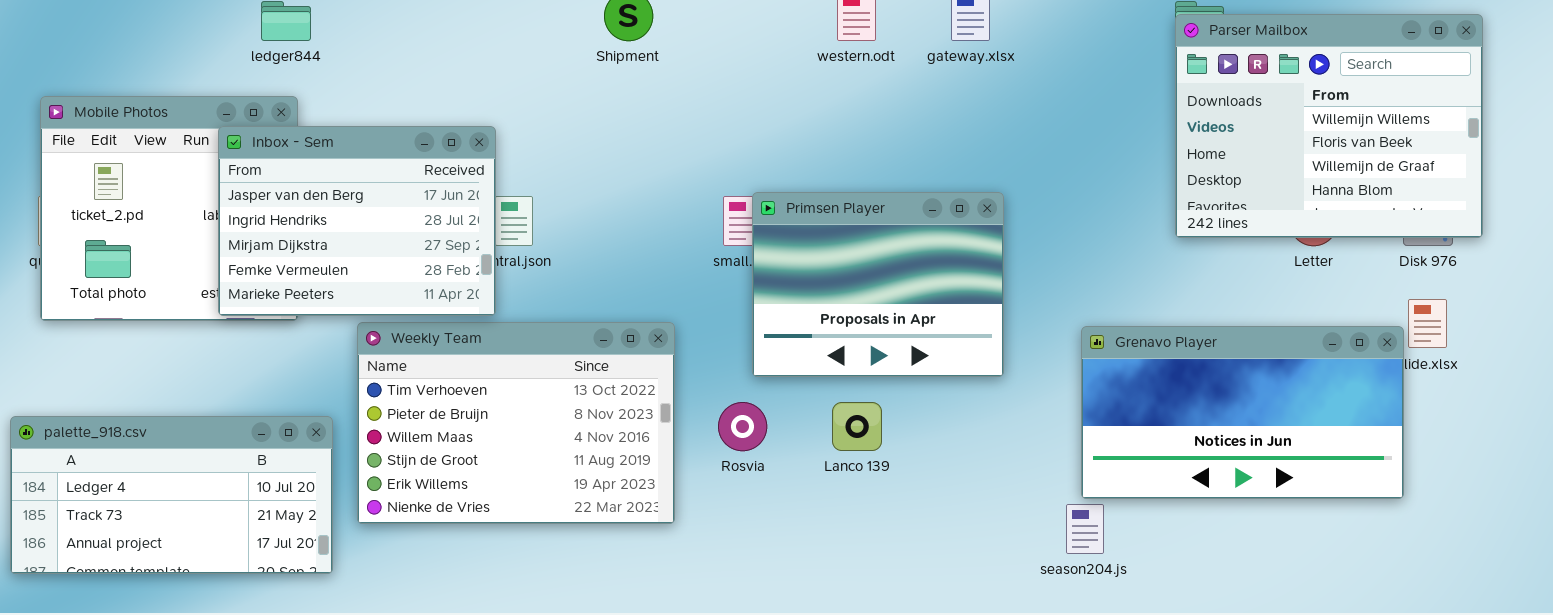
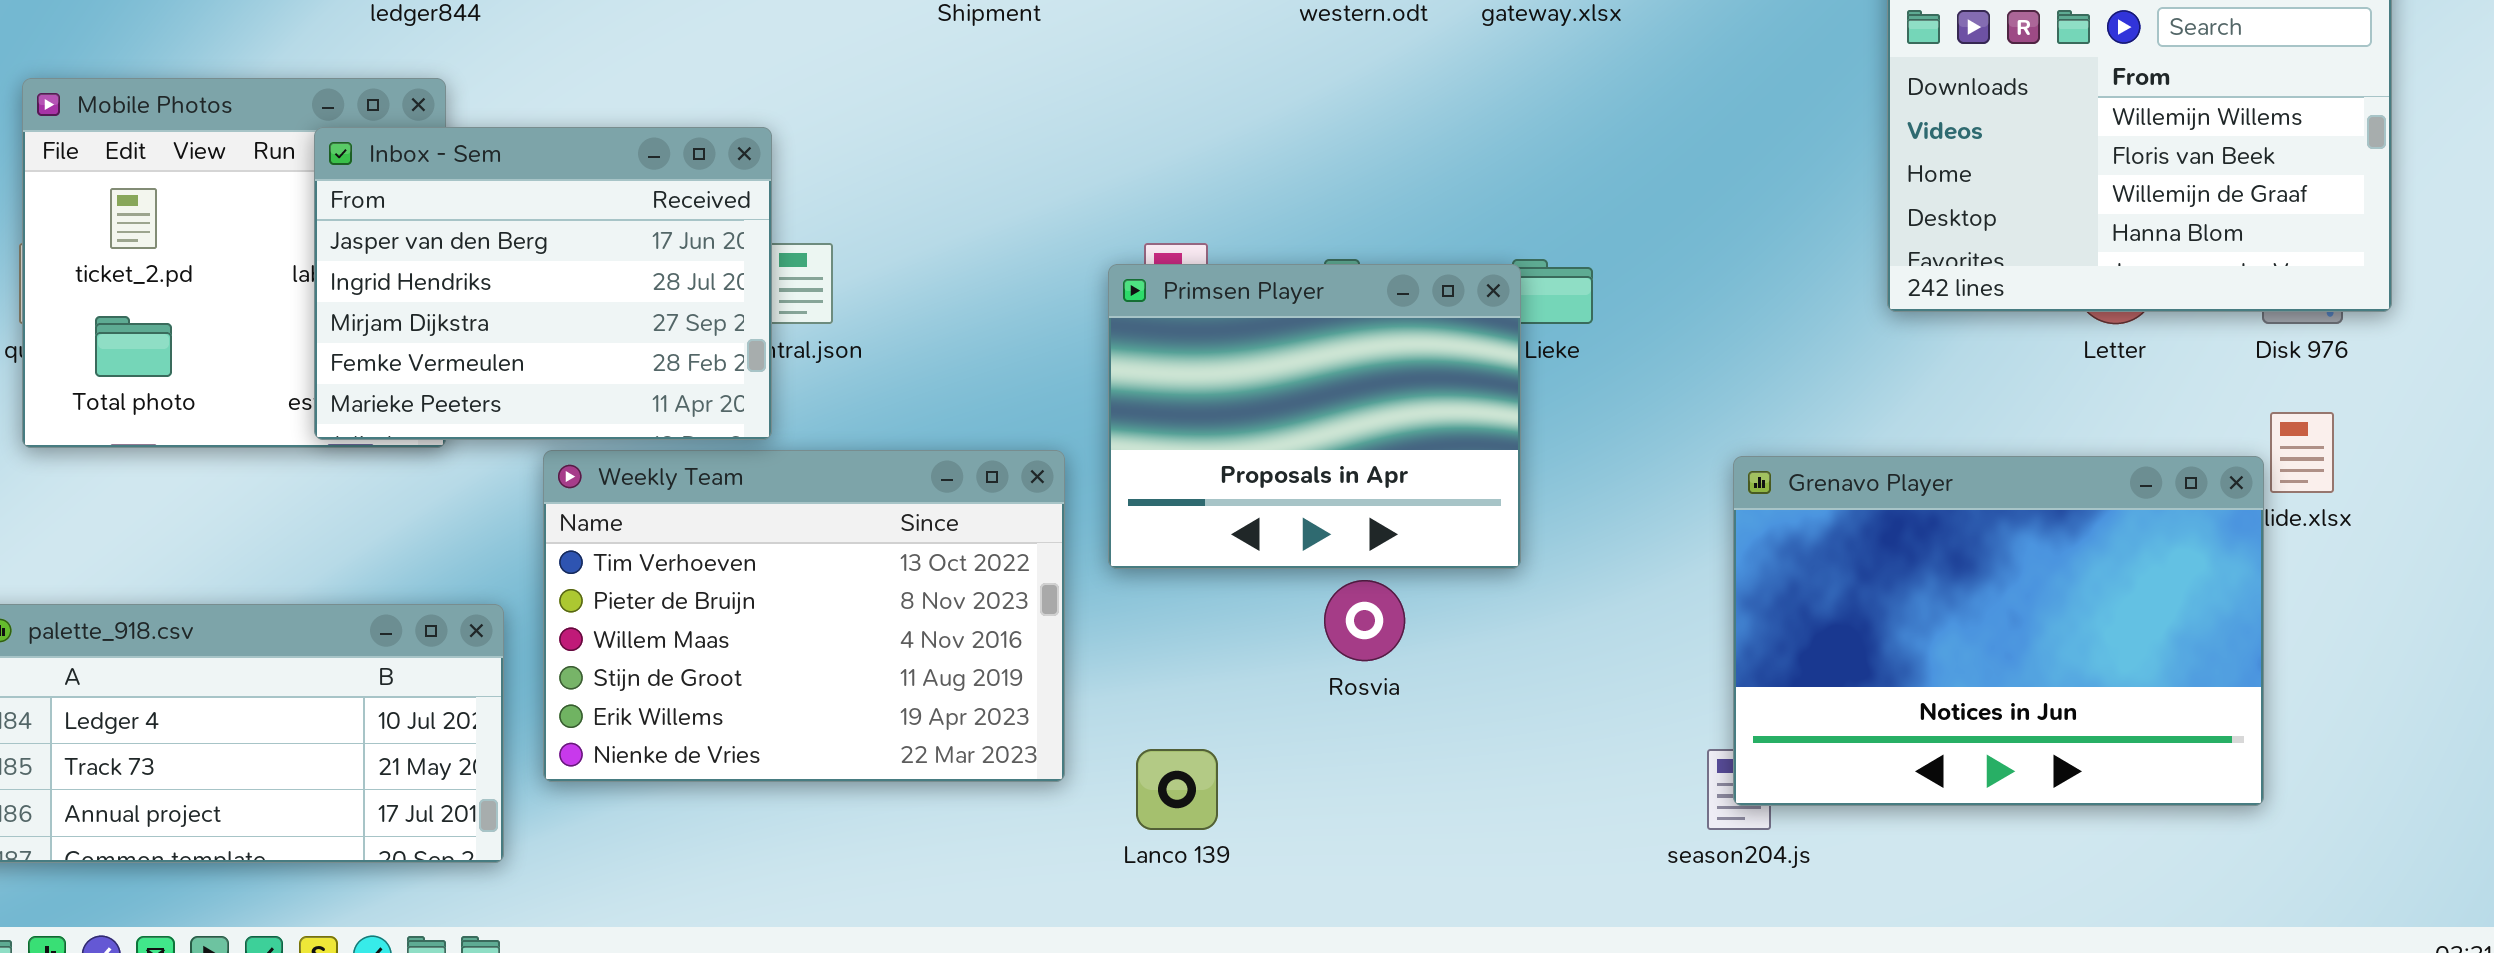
Primsen Player: [752,192,1004,377] -> [1108,264,1521,569], moved
Grenavo Player: [1081,326,1404,499] -> [1733,456,2264,806], resized
Rosvia: [718,402,767,451] -> [1324,580,1405,661], moved
Lanco 139: [832,402,882,451] -> [1136,749,1218,830], moved

